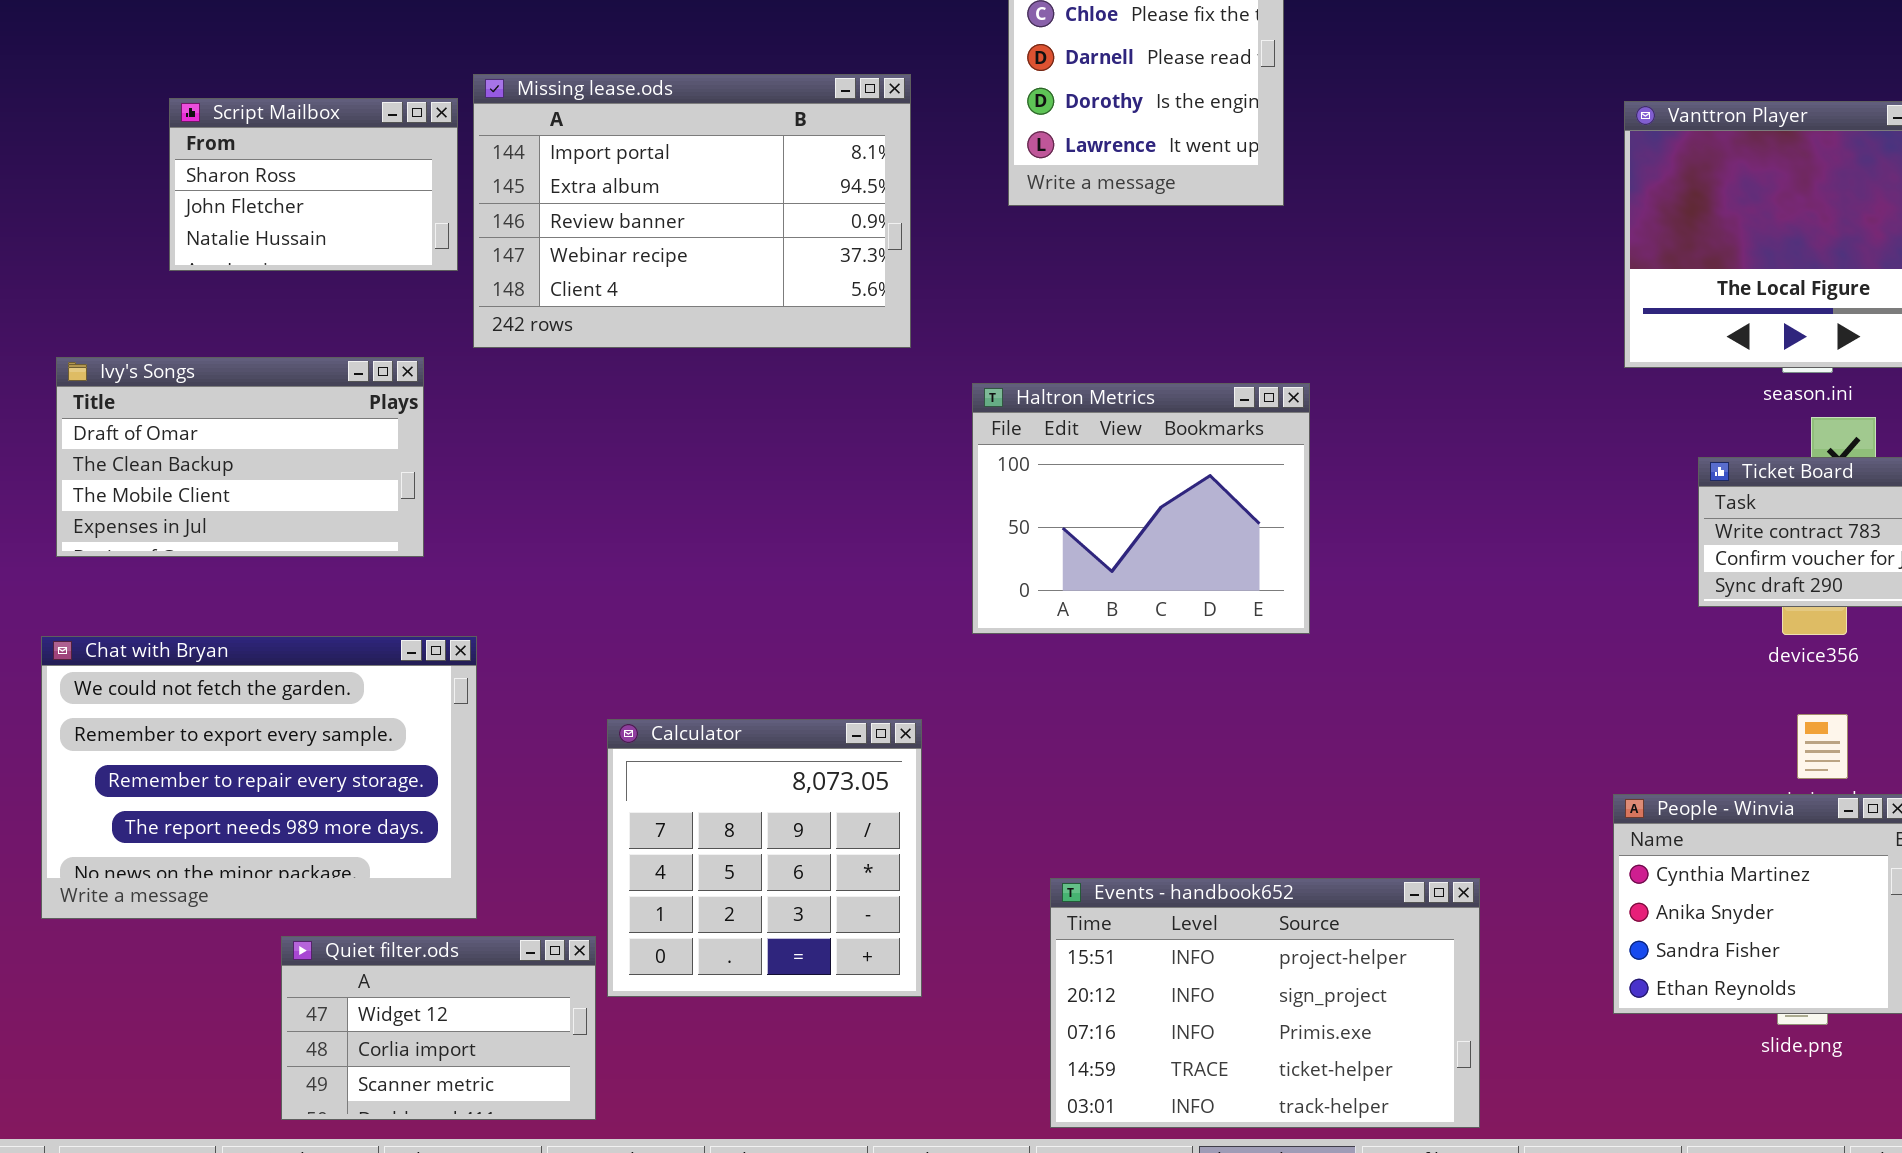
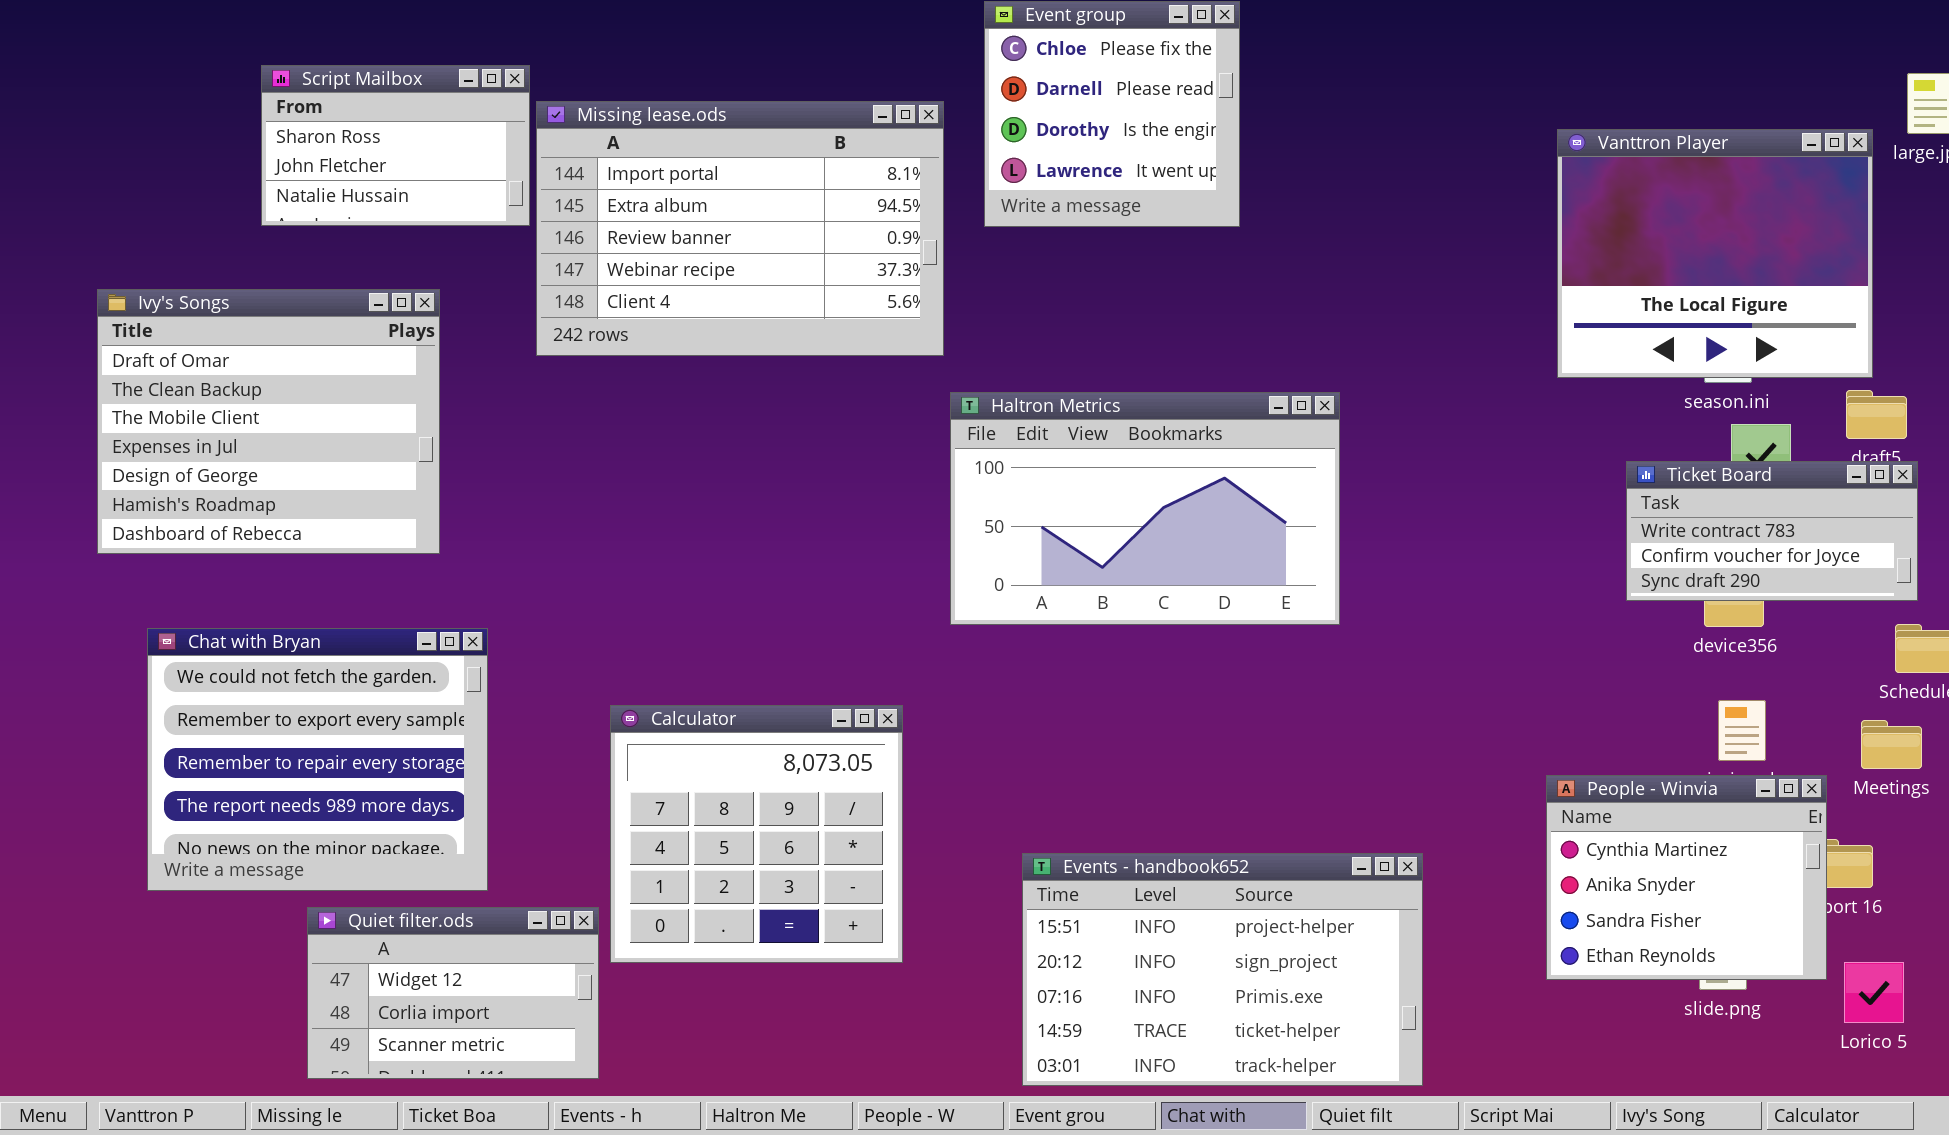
Missing lease.ods: [473,74,911,348] -> [536,101,944,356], moved
Script Mailbox: [169,98,458,271] -> [261,65,530,226], moved
Ivy's Songs: [56,357,424,557] -> [97,289,440,554], resized
Haltron Metrics: [972,383,1310,634] -> [950,392,1340,625], resized
Chat with Bryan: [41,636,477,919] -> [147,628,488,891], resized

